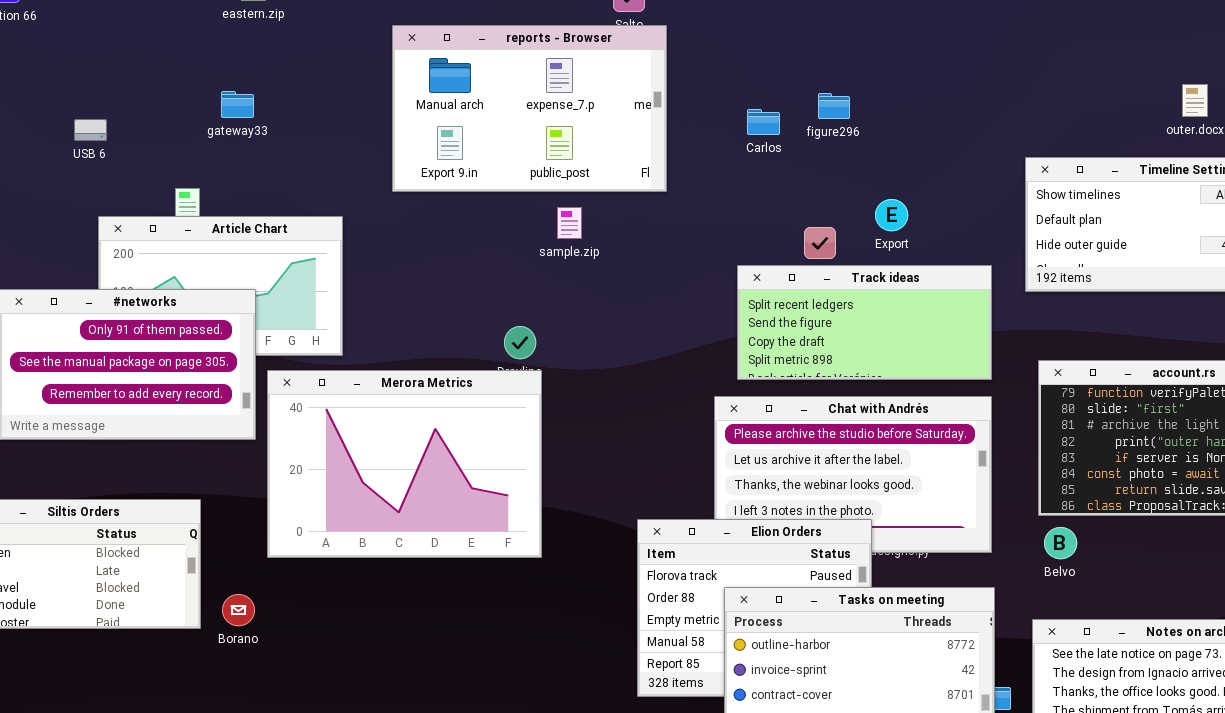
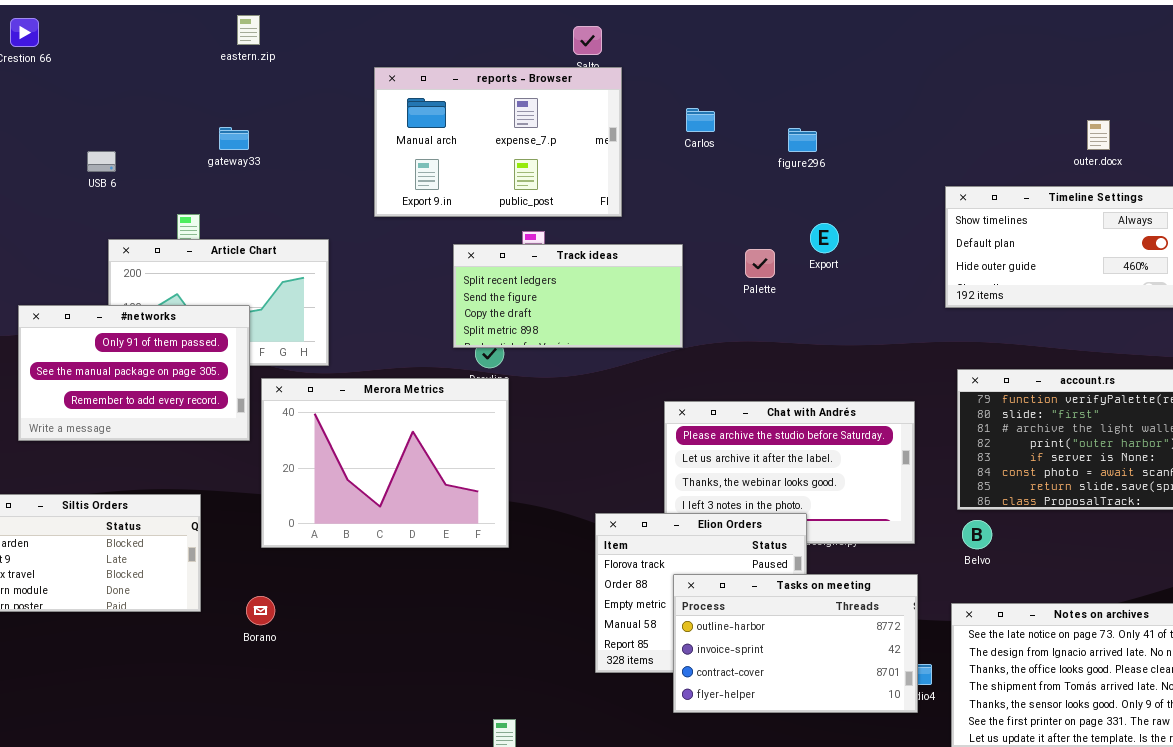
figure296: [818,93,850,119] -> [788,128,817,152], moved
Carlos: [747,109,780,135] -> [686,108,715,132], moved
Track ideas: [737,265,992,380] -> [453,244,683,348], moved
Borano: [222,594,255,626] -> [246,596,275,625], moved

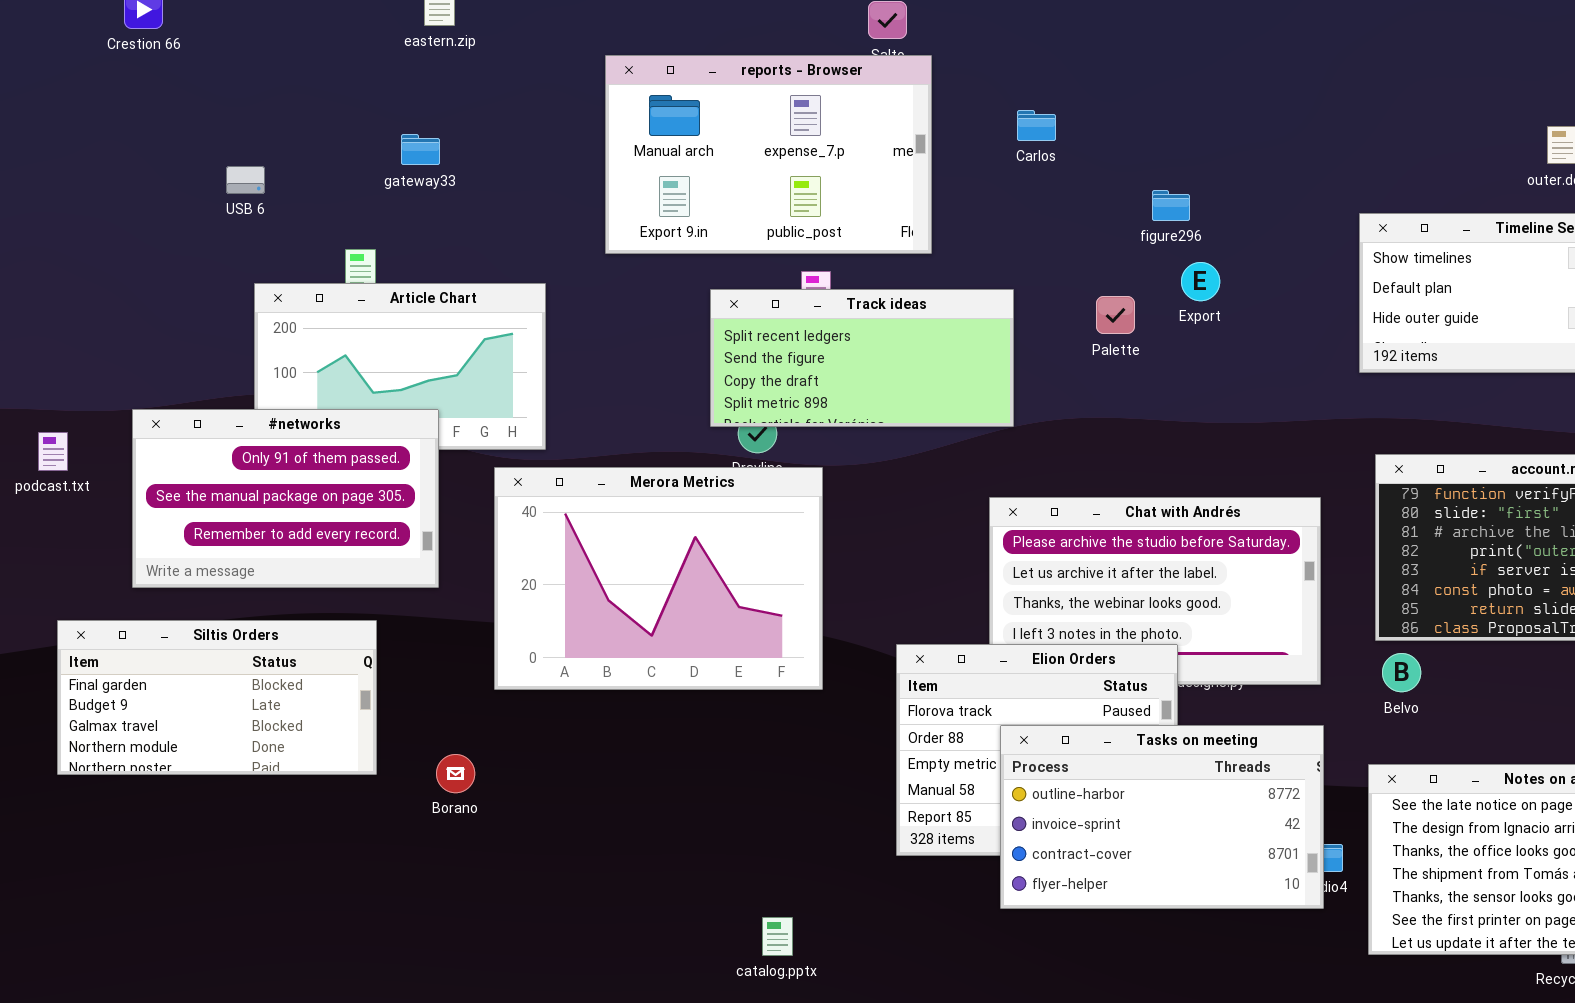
figure296: [788,128,817,152] -> [1152,190,1190,221], moved
#networks: [18,305,250,441] -> [132,409,439,588], moved
Merora Metrics: [261,378,509,548] -> [494,467,823,690], moved

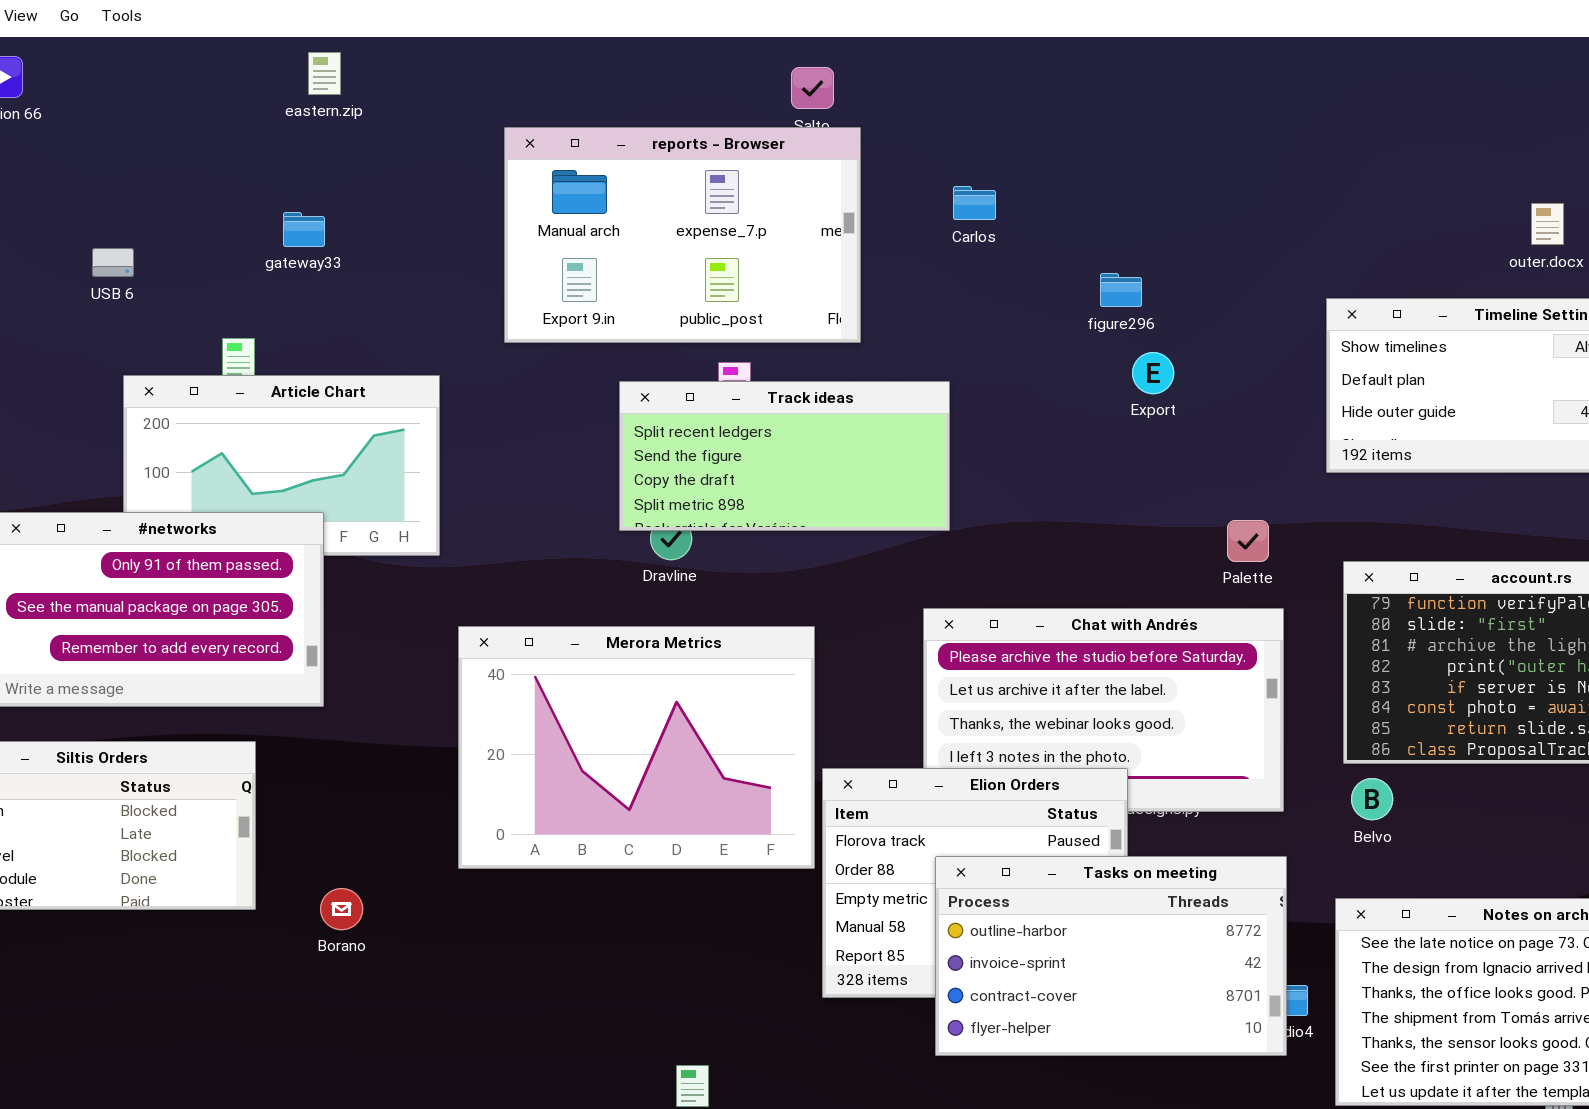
Palette: [1096,296,1135,334] -> [1227,520,1269,562], moved
Merora Metrics: [494,467,823,690] -> [458,626,815,869], moved

